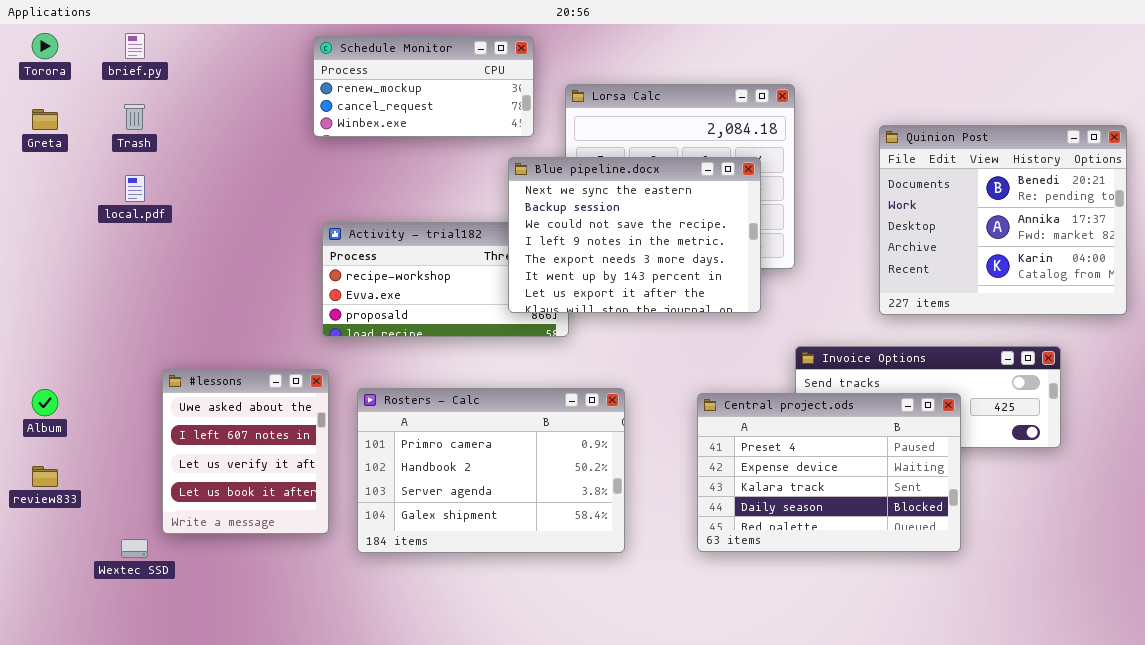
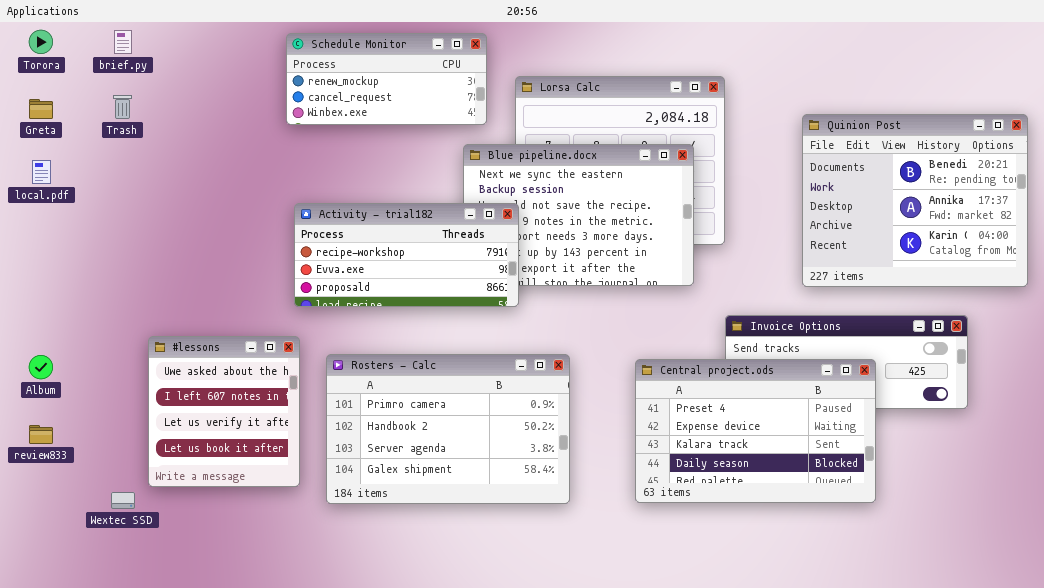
local.pdf: [125,175,145,202] -> [32,160,51,184], moved
Activity - trial182: [322,222,569,337] -> [294,203,519,307], raised

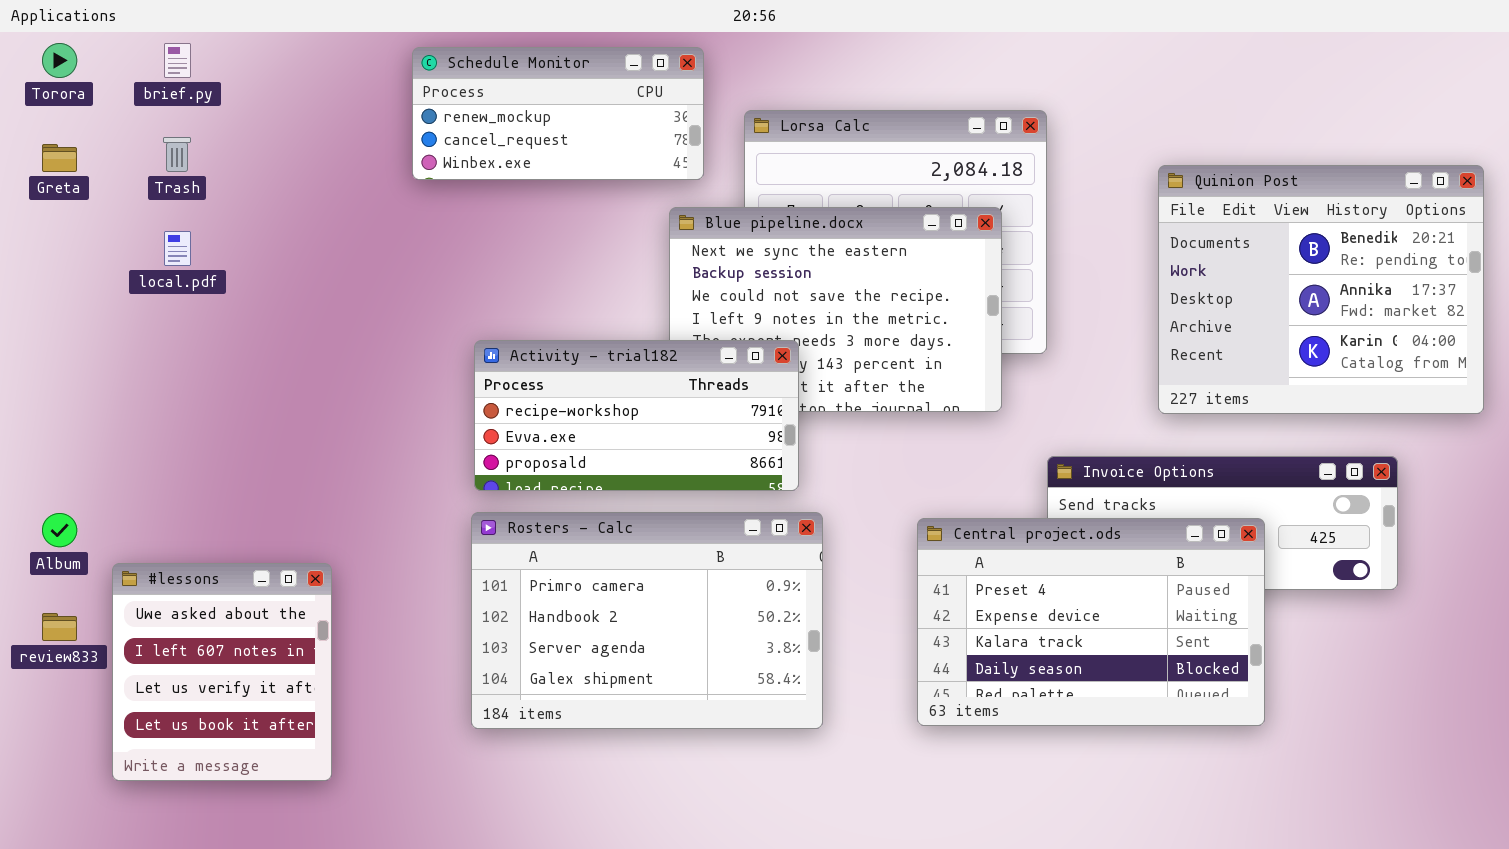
local.pdf: [32,160,51,184] -> [164,231,191,266], moved
Activity - trial182: [294,203,519,307] -> [474,340,799,491], moved
#lessons: [148,336,300,487] -> [112,563,332,781], moved

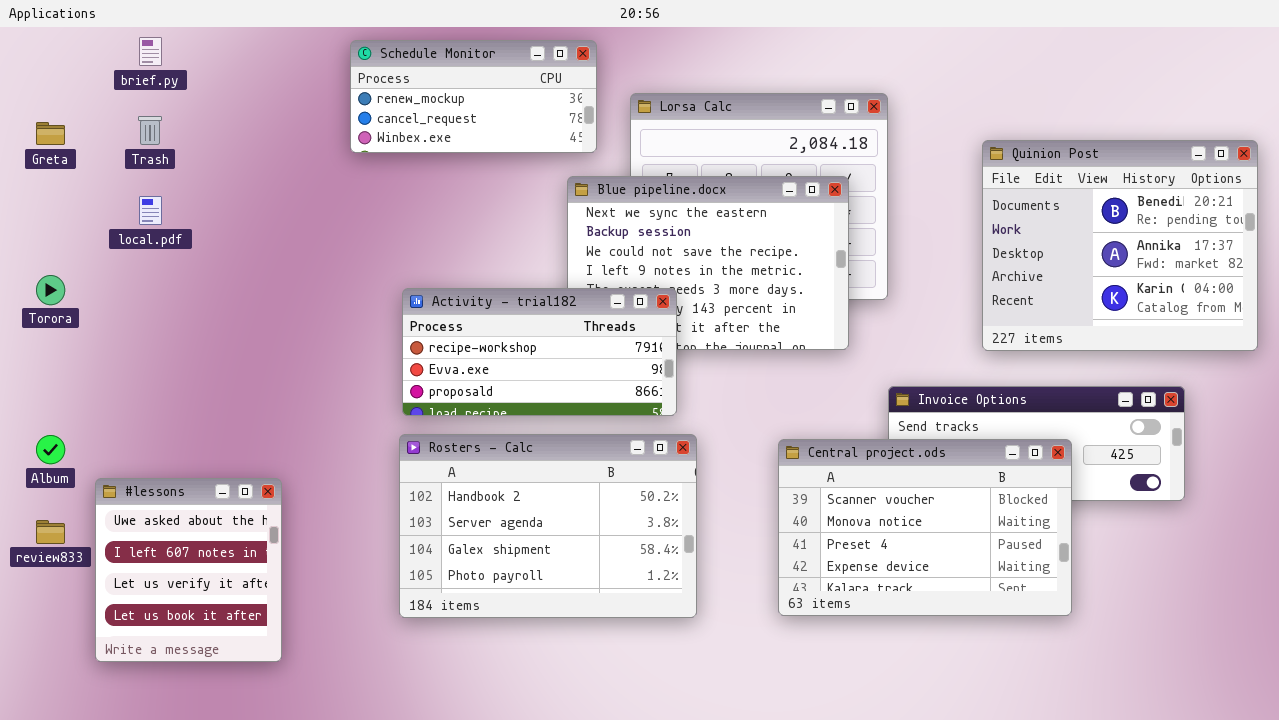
Torora: [42,43,77,78] -> [36,275,65,305], moved
Rosters - Calc: [471,512,823,729] -> [399,434,697,618], scrolled down 1 row
Central project.ods: [917,518,1265,726] -> [778,439,1072,616], scrolled up 2 rows

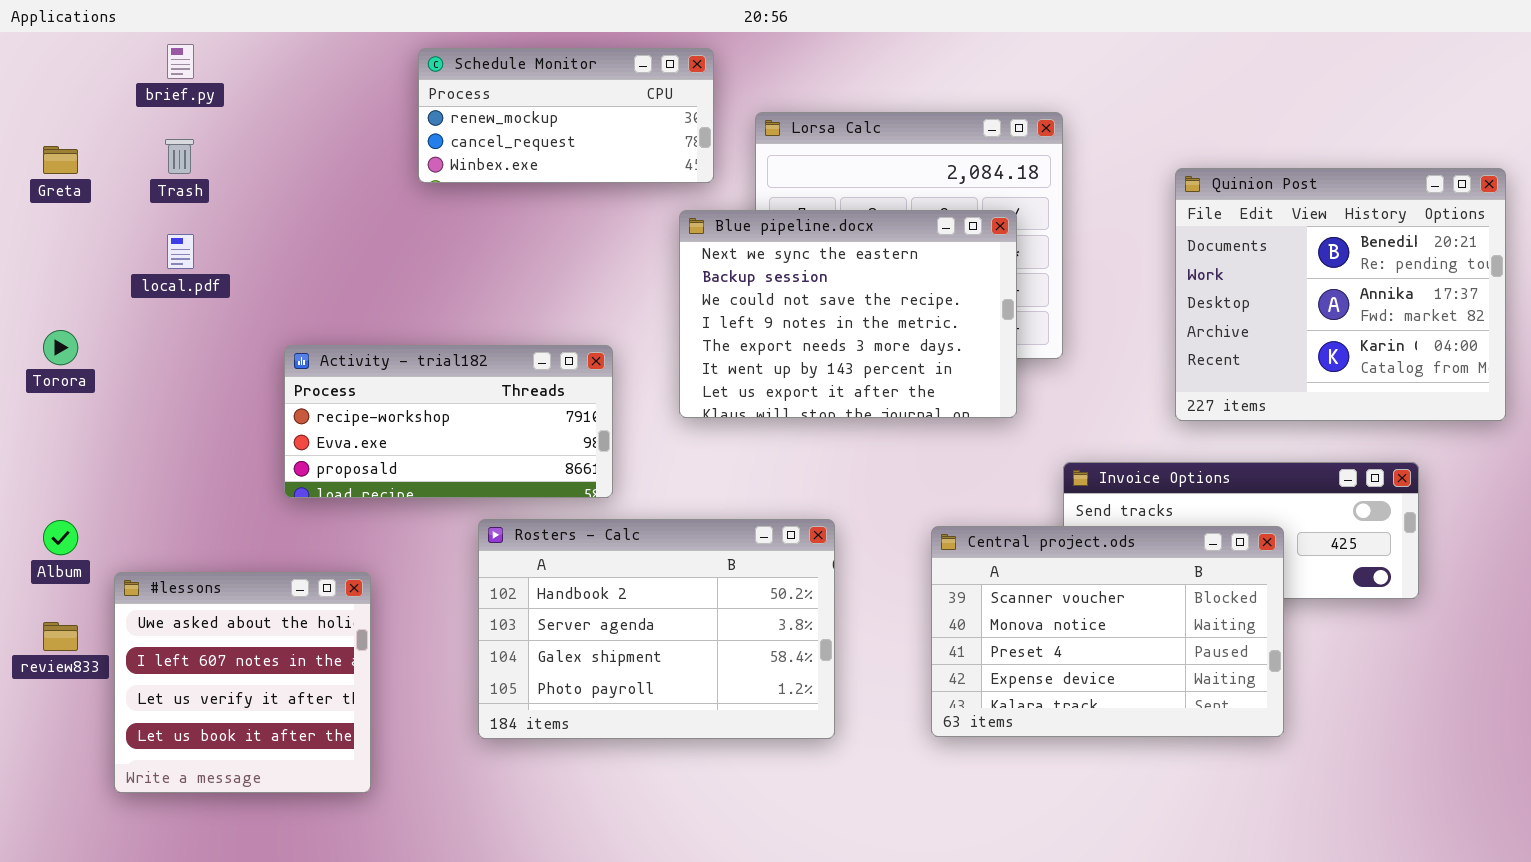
Activity - trial182: [402,288,677,416] -> [284,345,613,498], moved
#lessons: [95,478,282,662] -> [114,572,371,793], resized

